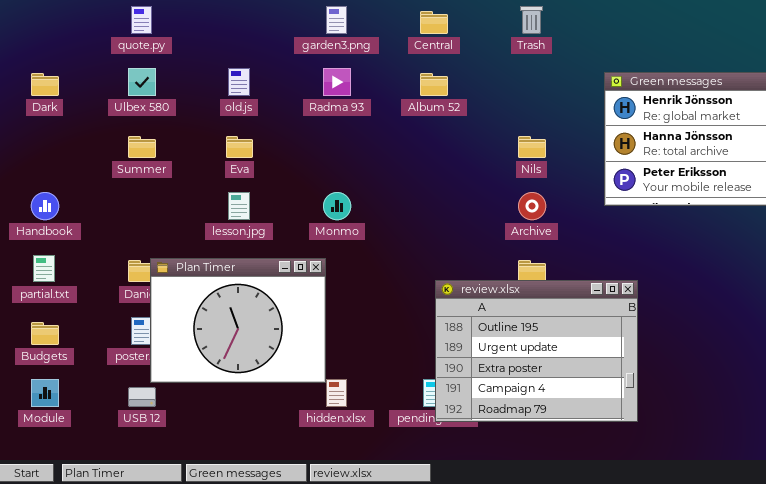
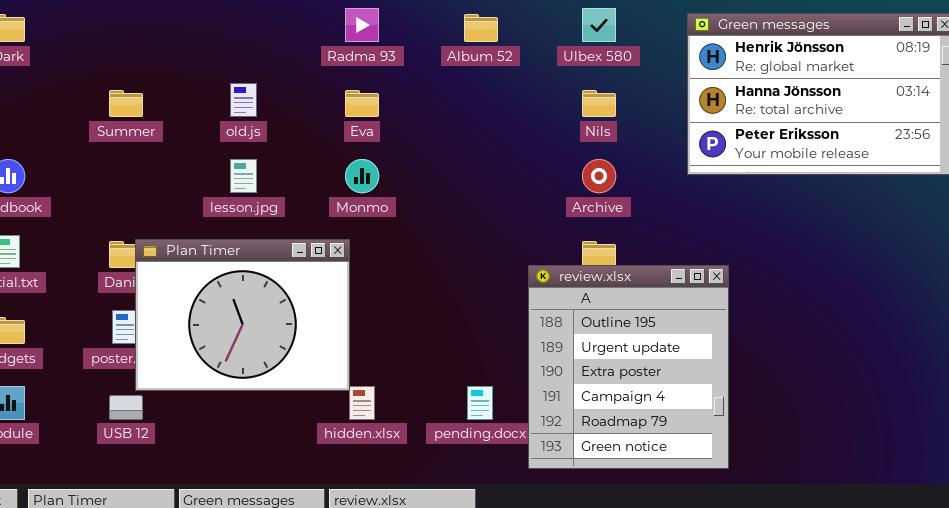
Ulbex 580: [128,68,156,96] -> [582,8,616,42], moved
old.js: [228,68,250,96] -> [230,83,257,117], moved
Eva: [226,136,253,158] -> [345,90,379,117], moved
review.xlsx: [435,280,638,422] -> [528,265,729,469], resized

